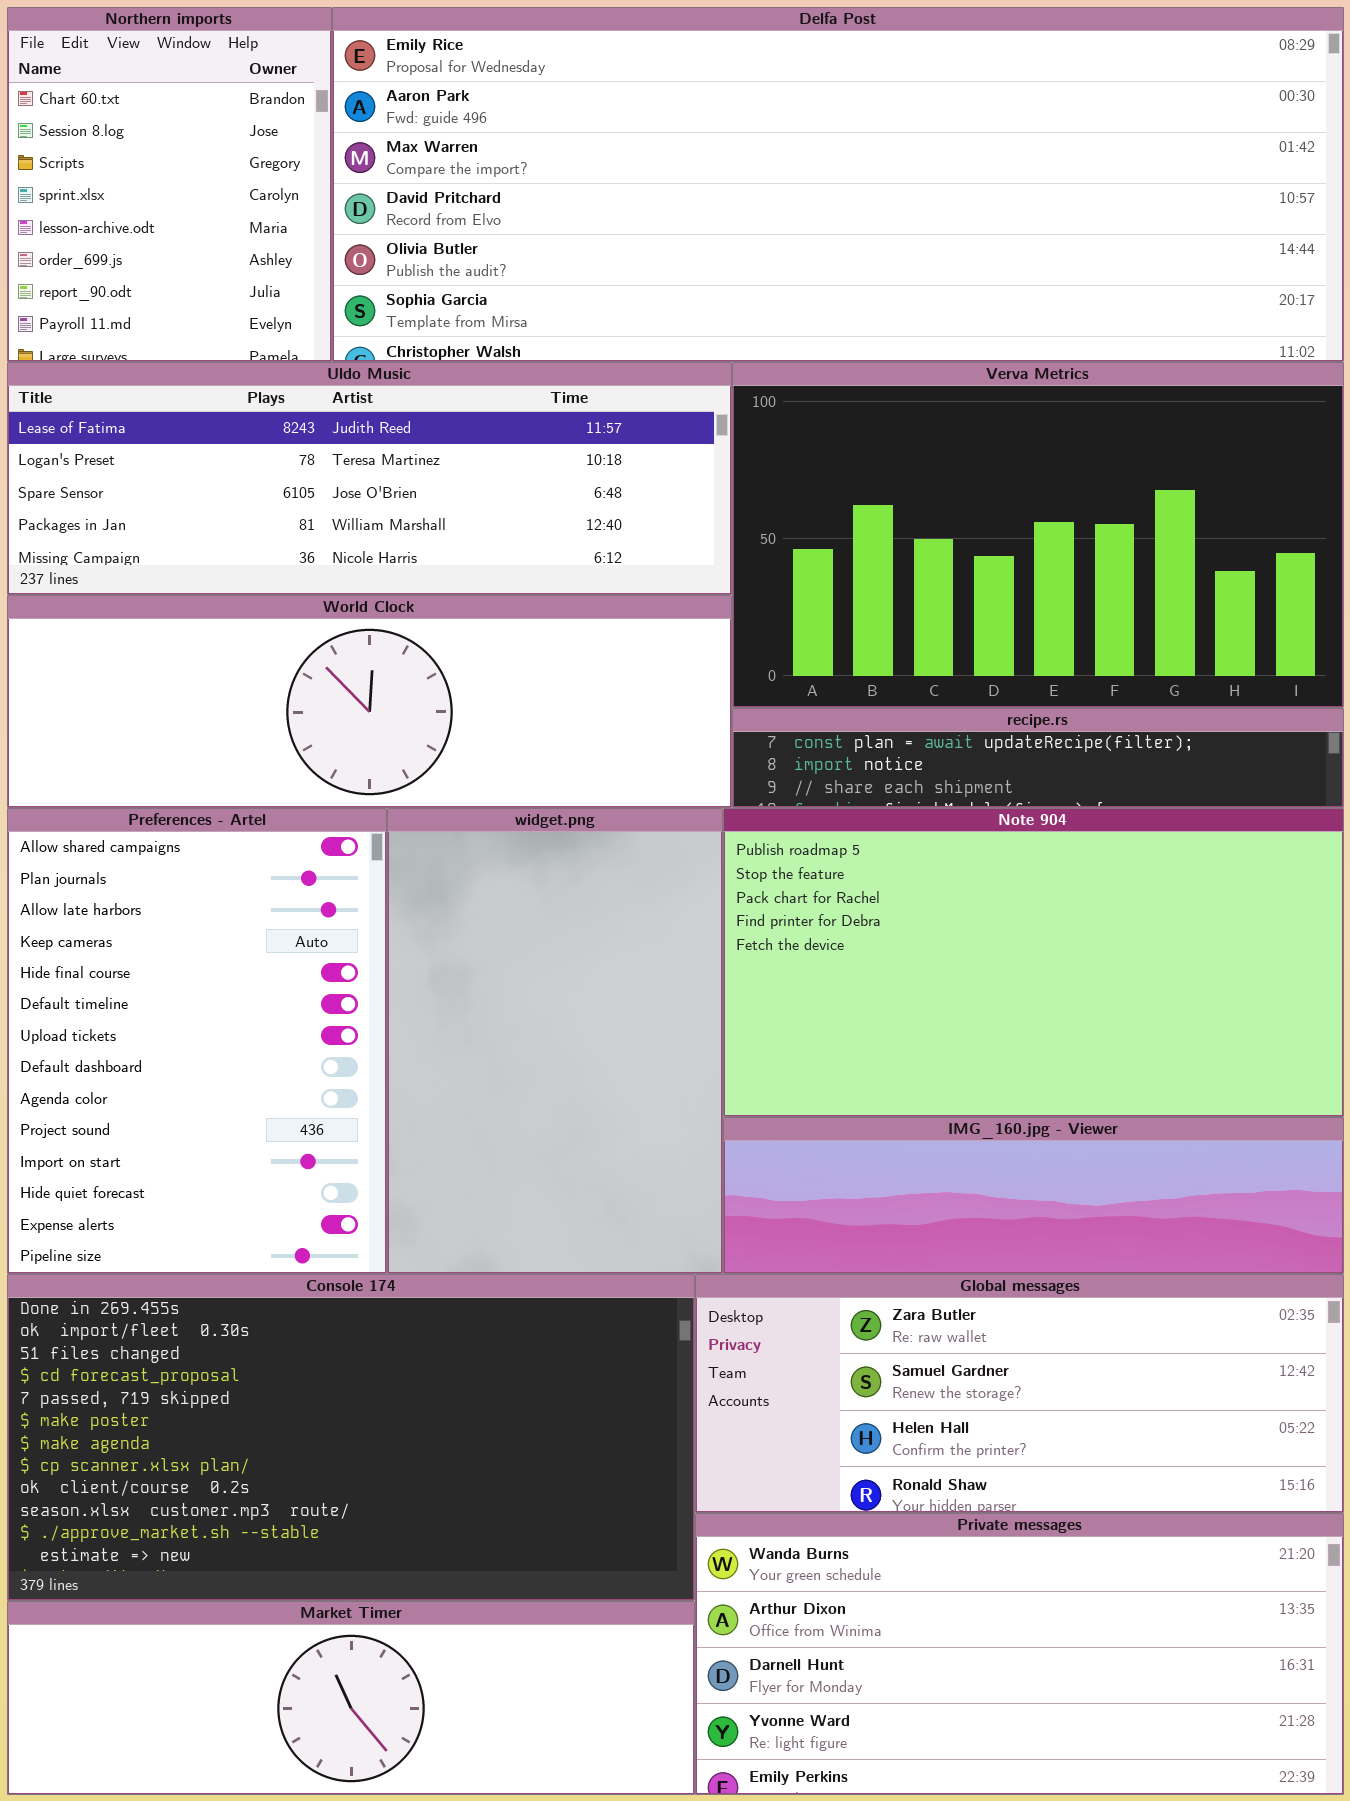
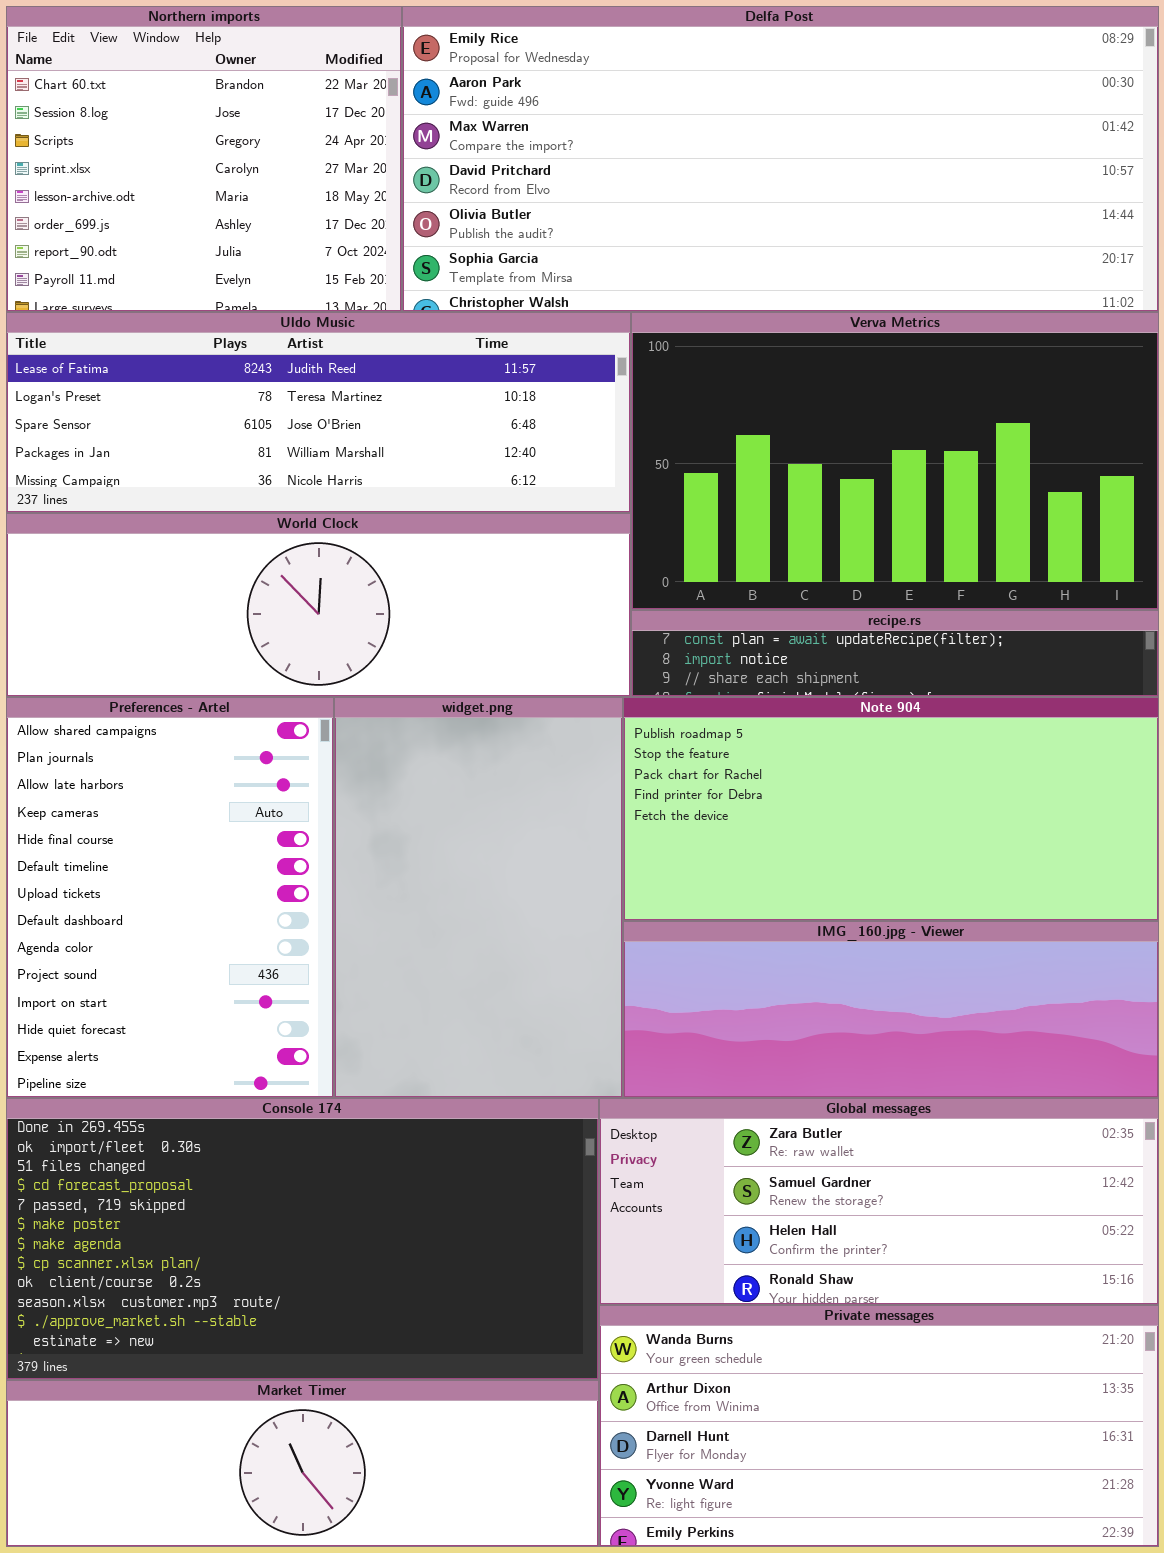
Northern imports: [7,7,332,362] -> [6,6,402,312], resized
Delfa Post: [332,7,1344,362] -> [402,6,1159,312], resized
Note 904: [723,808,1344,1117] -> [623,697,1159,921], resized
IMG_160.jpg - Viewer: [723,1117,1344,1274] -> [623,921,1159,1098], resized

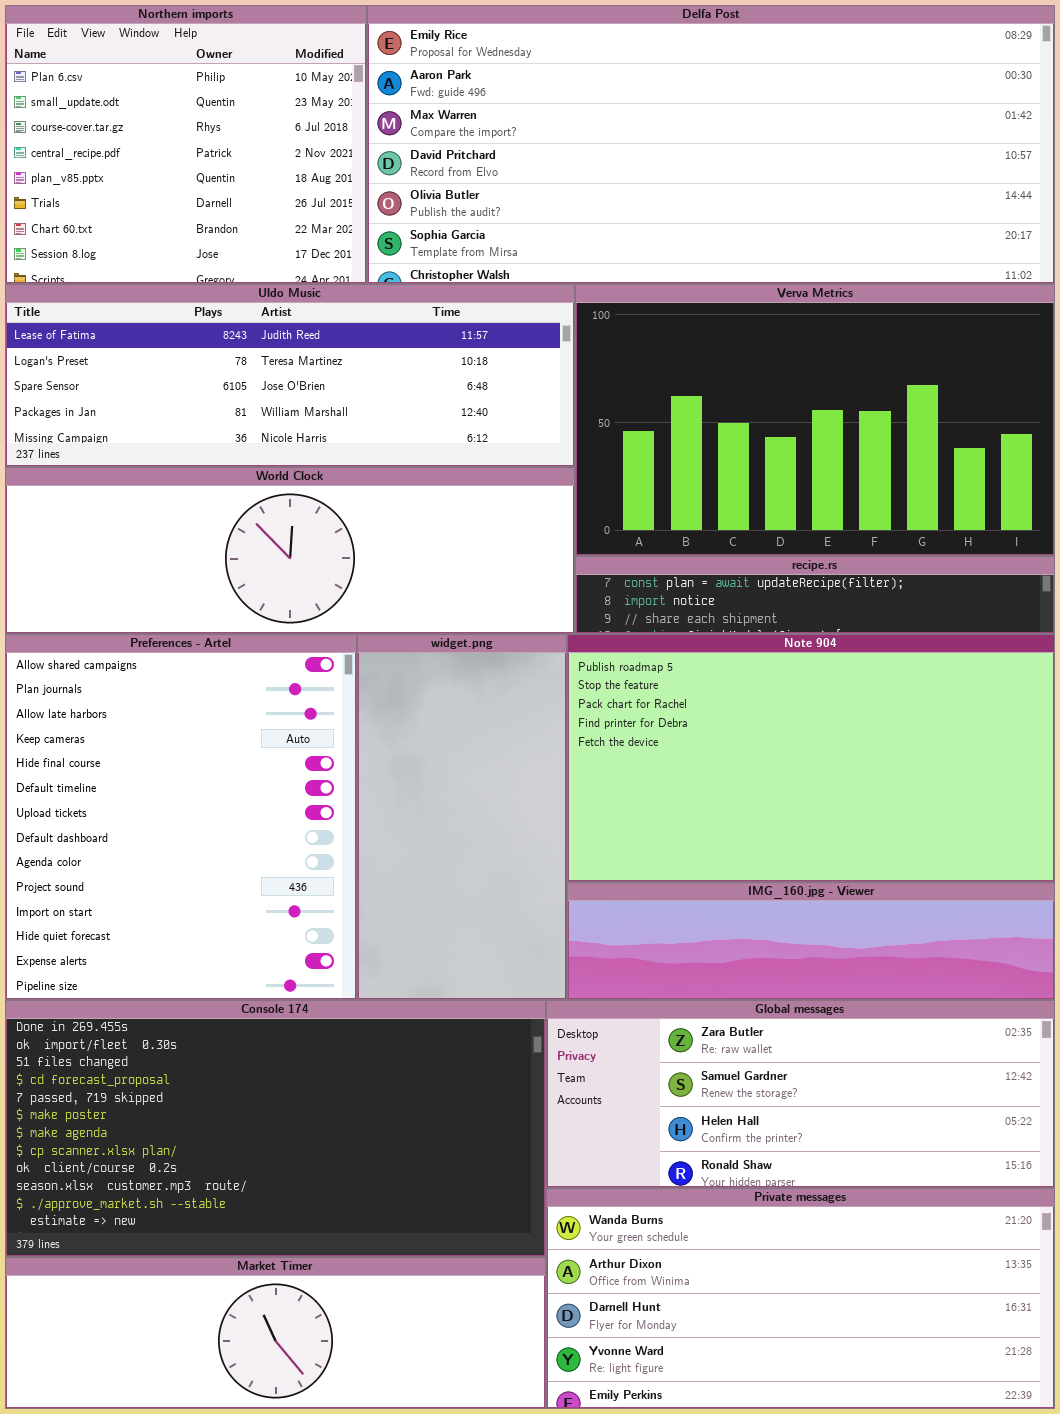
Northern imports: [6,6,402,312] -> [5,5,367,284], scrolled up 6 rows
Preferences - Artel: [6,697,334,1098] -> [5,634,357,1000], resized
widget.png: [334,697,623,1098] -> [357,634,567,1000], resized
Note 904: [623,697,1159,921] -> [567,634,1055,882], resized
IMG_160.jpg - Viewer: [623,921,1159,1098] -> [567,882,1055,1000], resized

